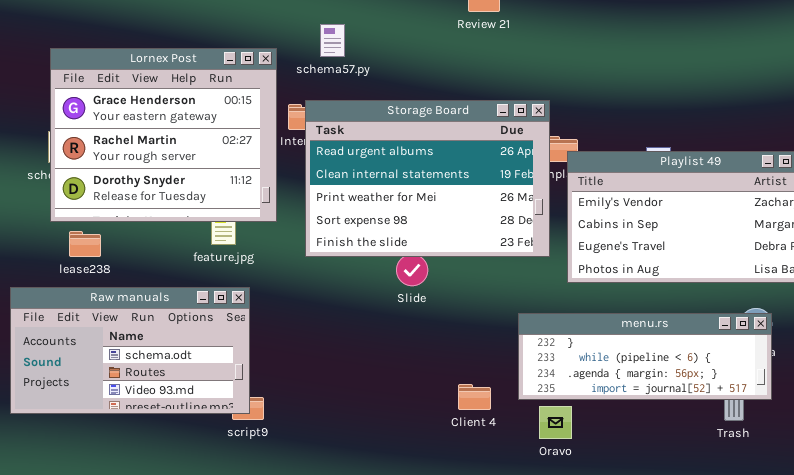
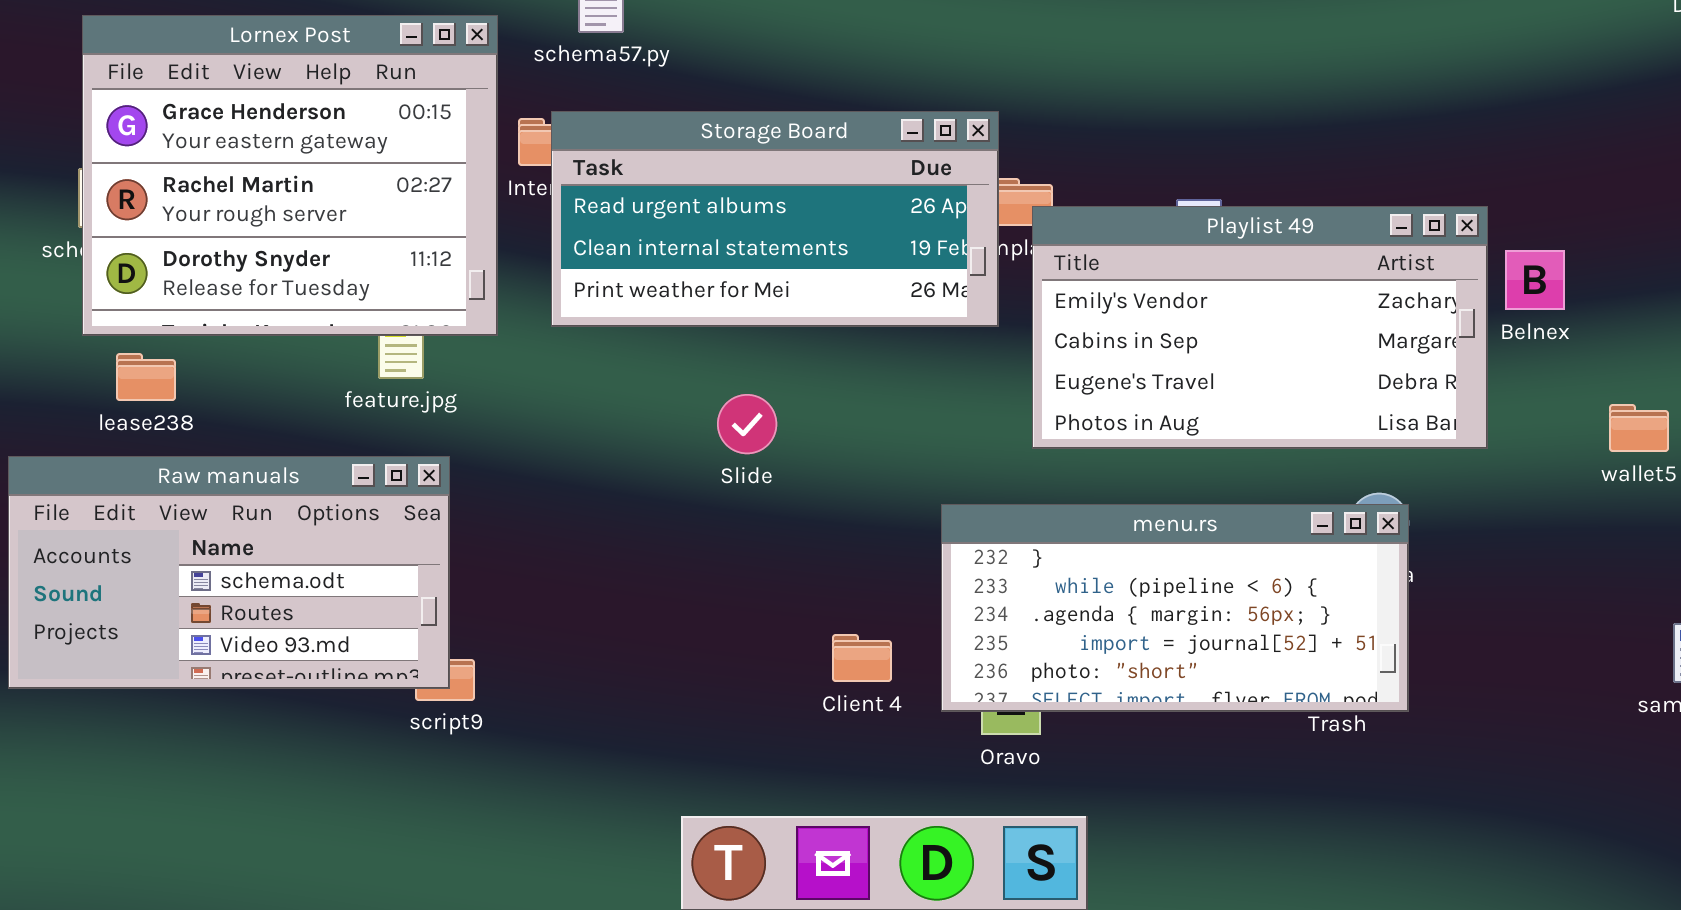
Storage Board: [305,100,550,257] -> [551,111,999,327], resized
menu.rs: [518,313,772,400] -> [941,504,1409,712], resized

